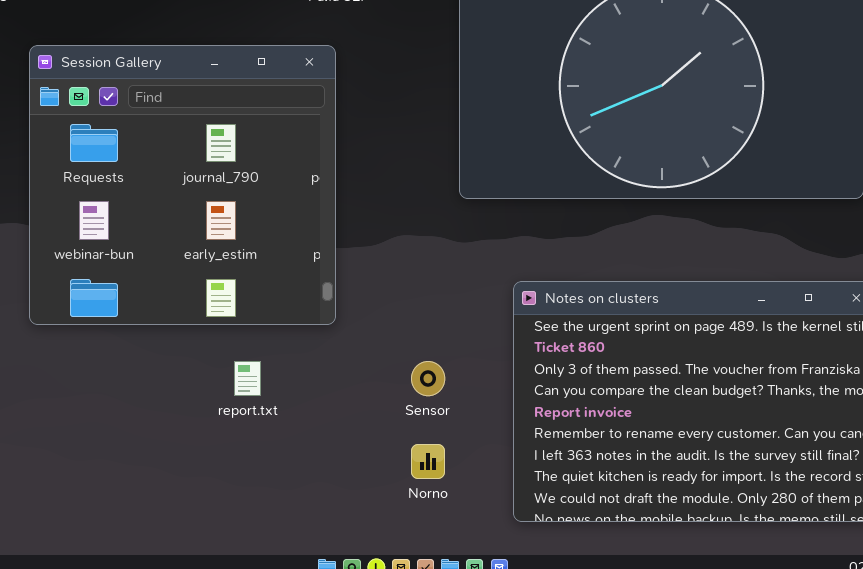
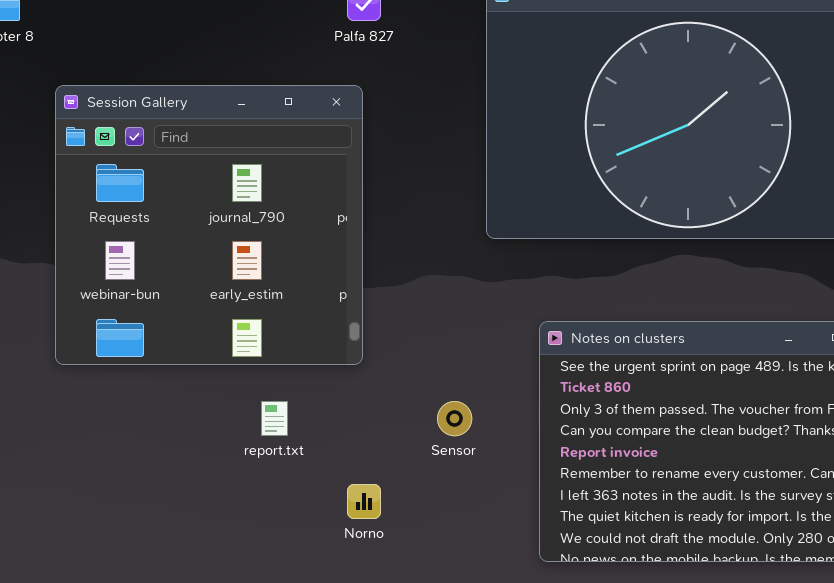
Norno: [411,444,445,479] -> [347,484,381,519], moved

